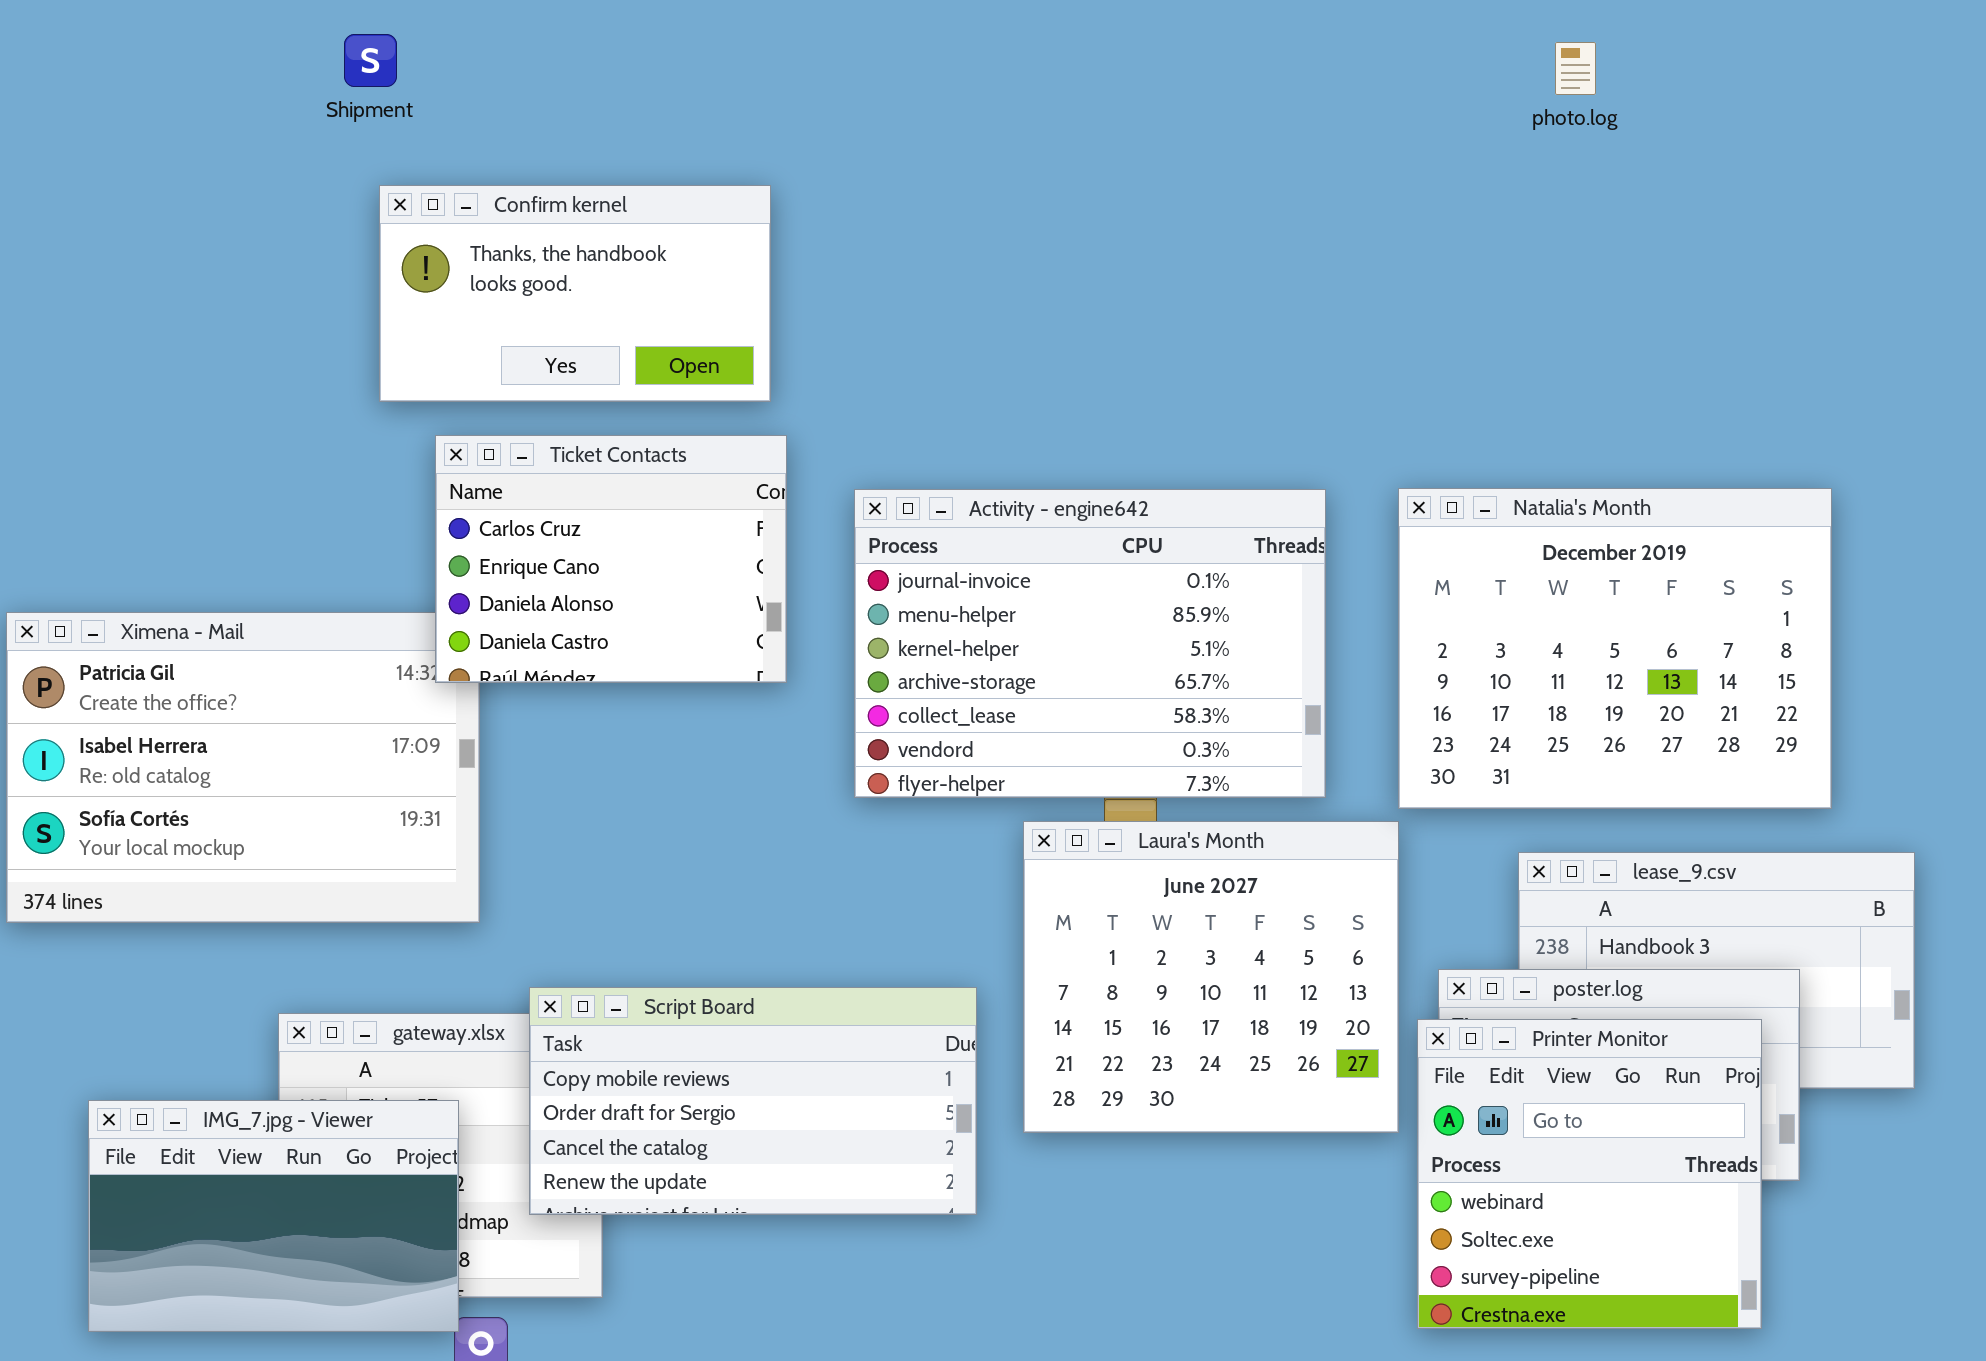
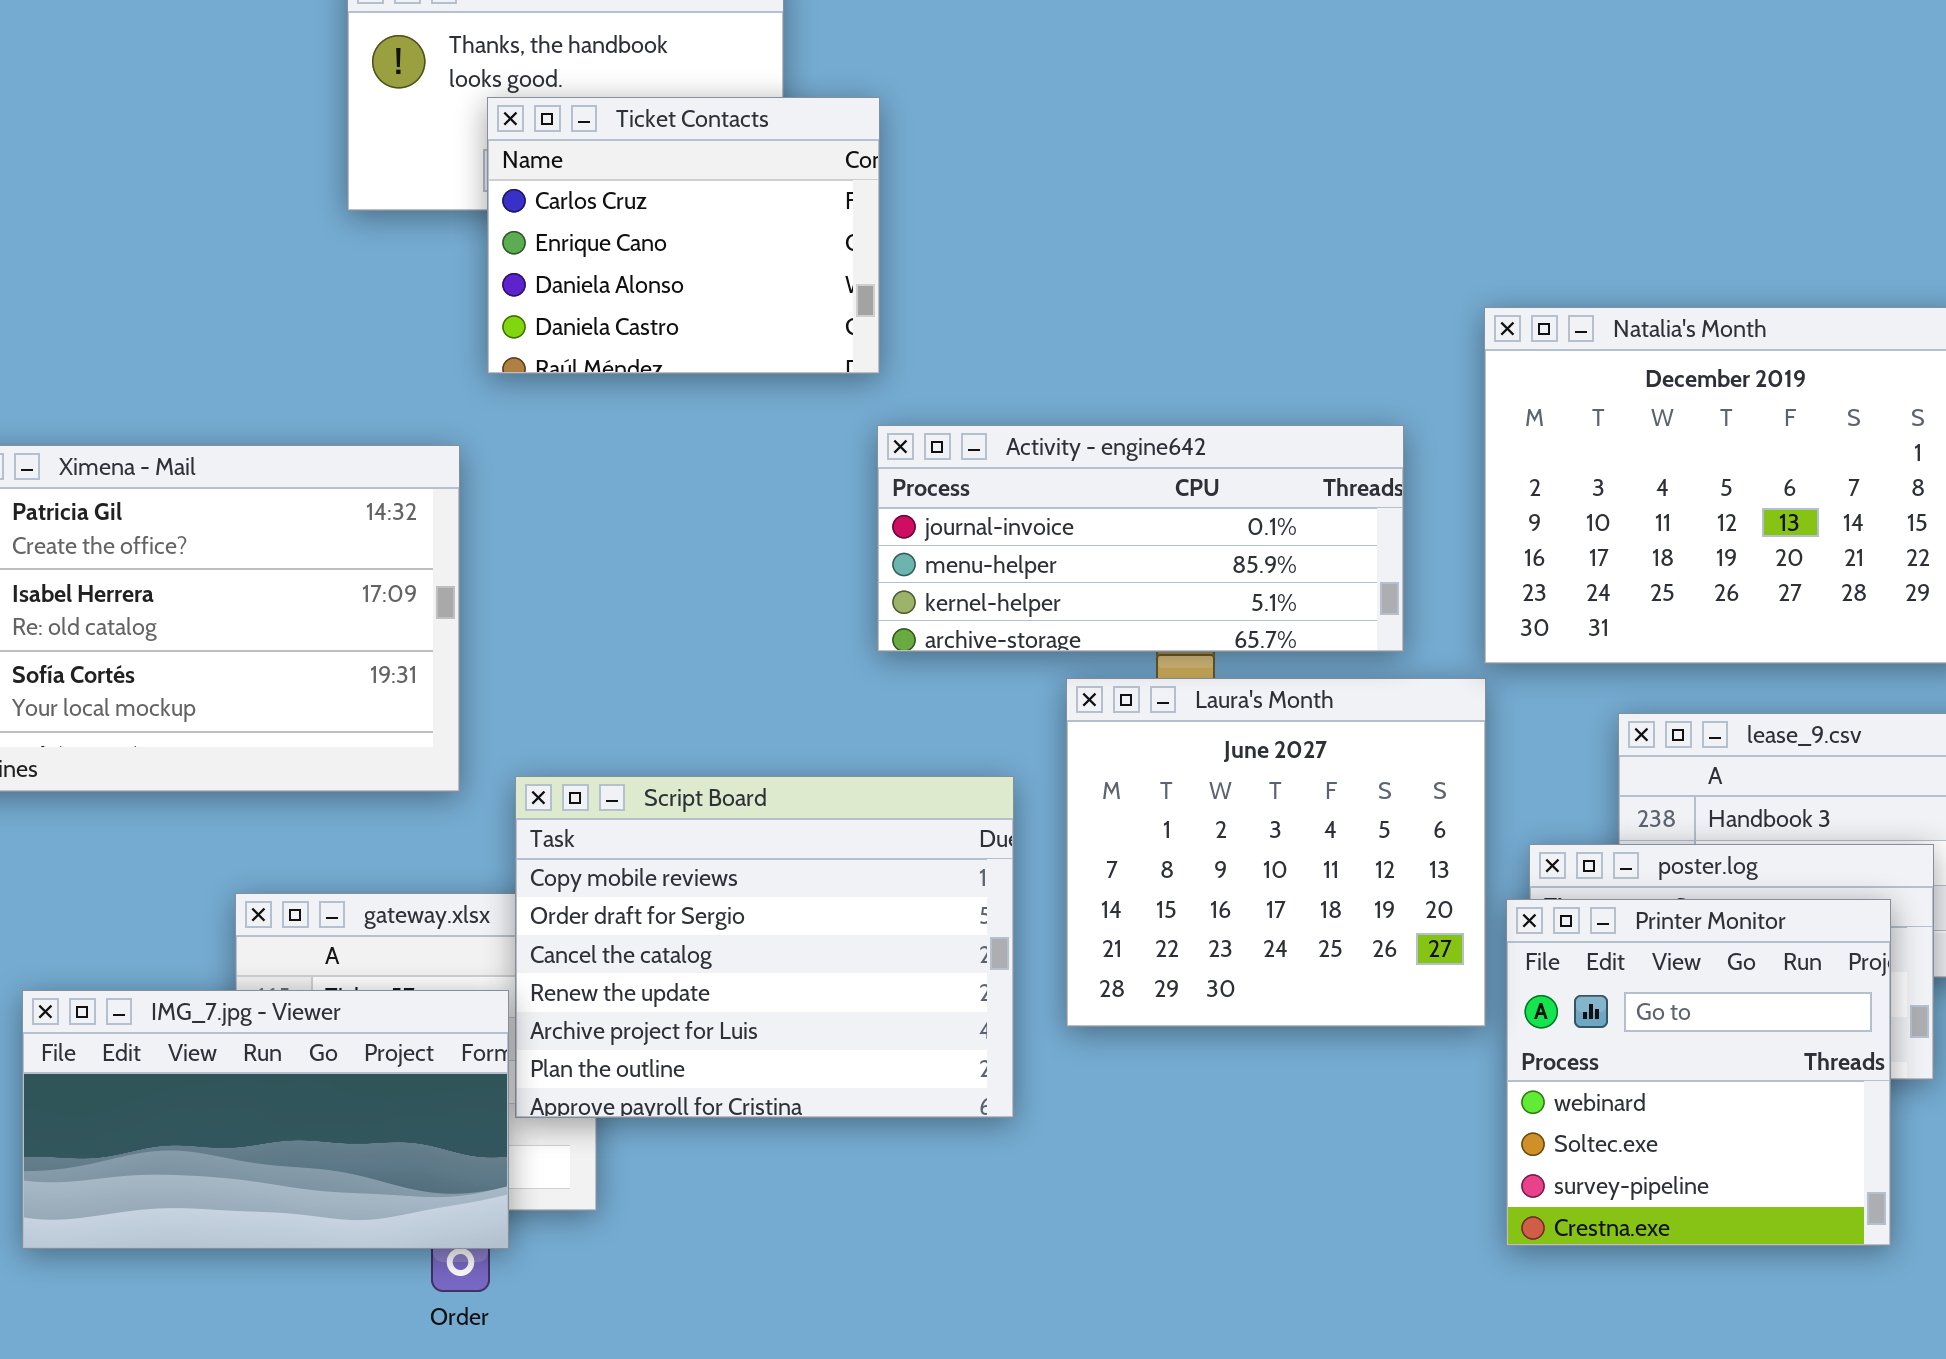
Ticket Contacts: [435,435,787,683] -> [487,97,880,374], moved
Activity - engine642: [854,489,1326,798] -> [877,425,1404,652], resized
Script Board: [529,987,977,1215] -> [515,776,1014,1118], resized
IMG_7.jpg - Viewer: [88,1100,459,1332] -> [22,990,509,1249], resized

